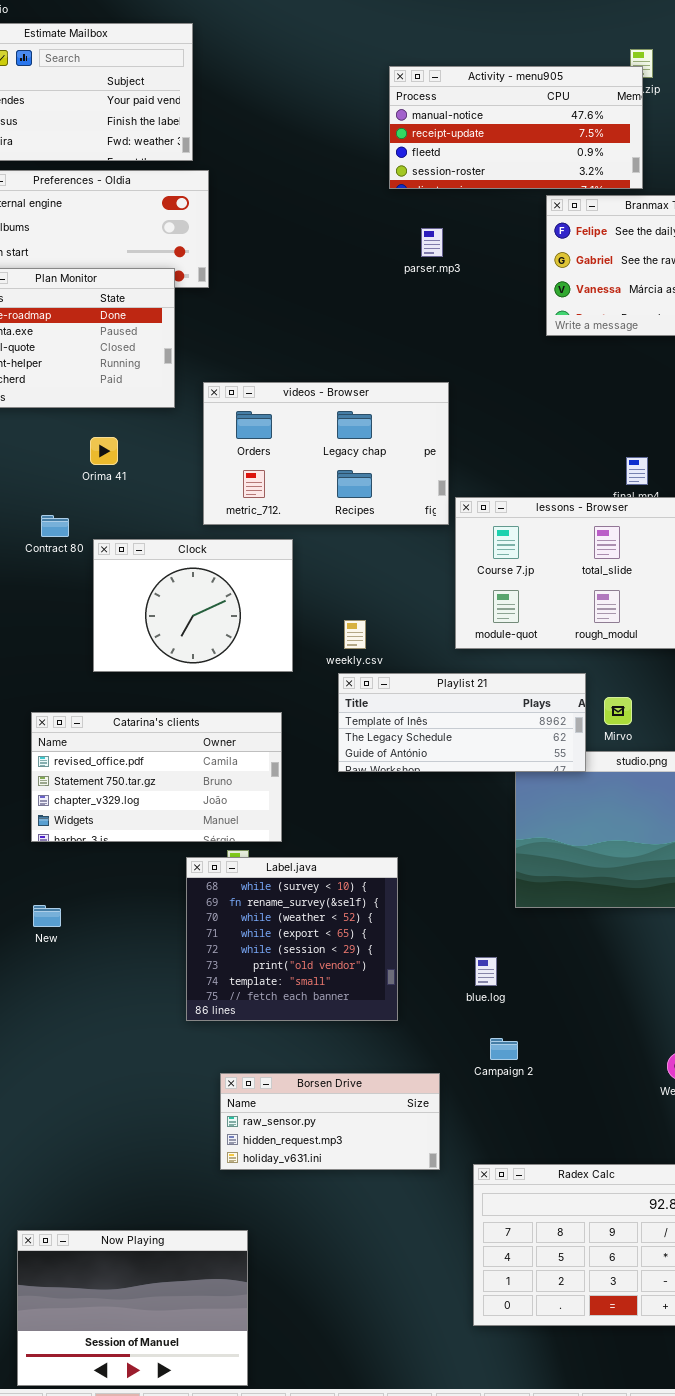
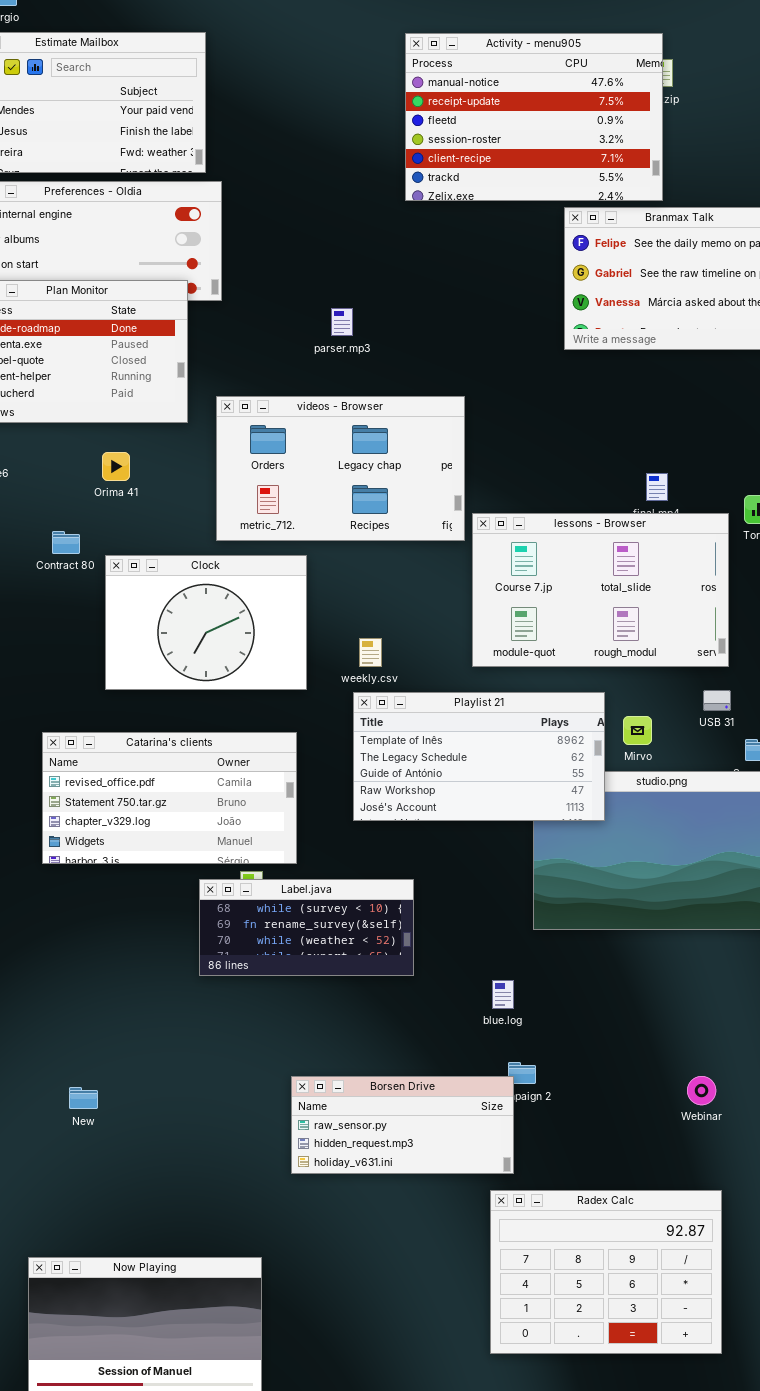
Activity - menu905: [389,66,643,189] -> [405,33,663,201], resized
parser.mp3: [421,228,443,257] -> [331,308,353,336], moved
Playlist 21: [338,673,586,772] -> [353,692,605,821], resized
Label.java: [186,857,398,1021] -> [199,879,414,976], resized
New: [33,905,61,927] -> [69,1087,98,1109], moved
Borsen Drive: [220,1073,440,1170] -> [291,1076,514,1174], moved

